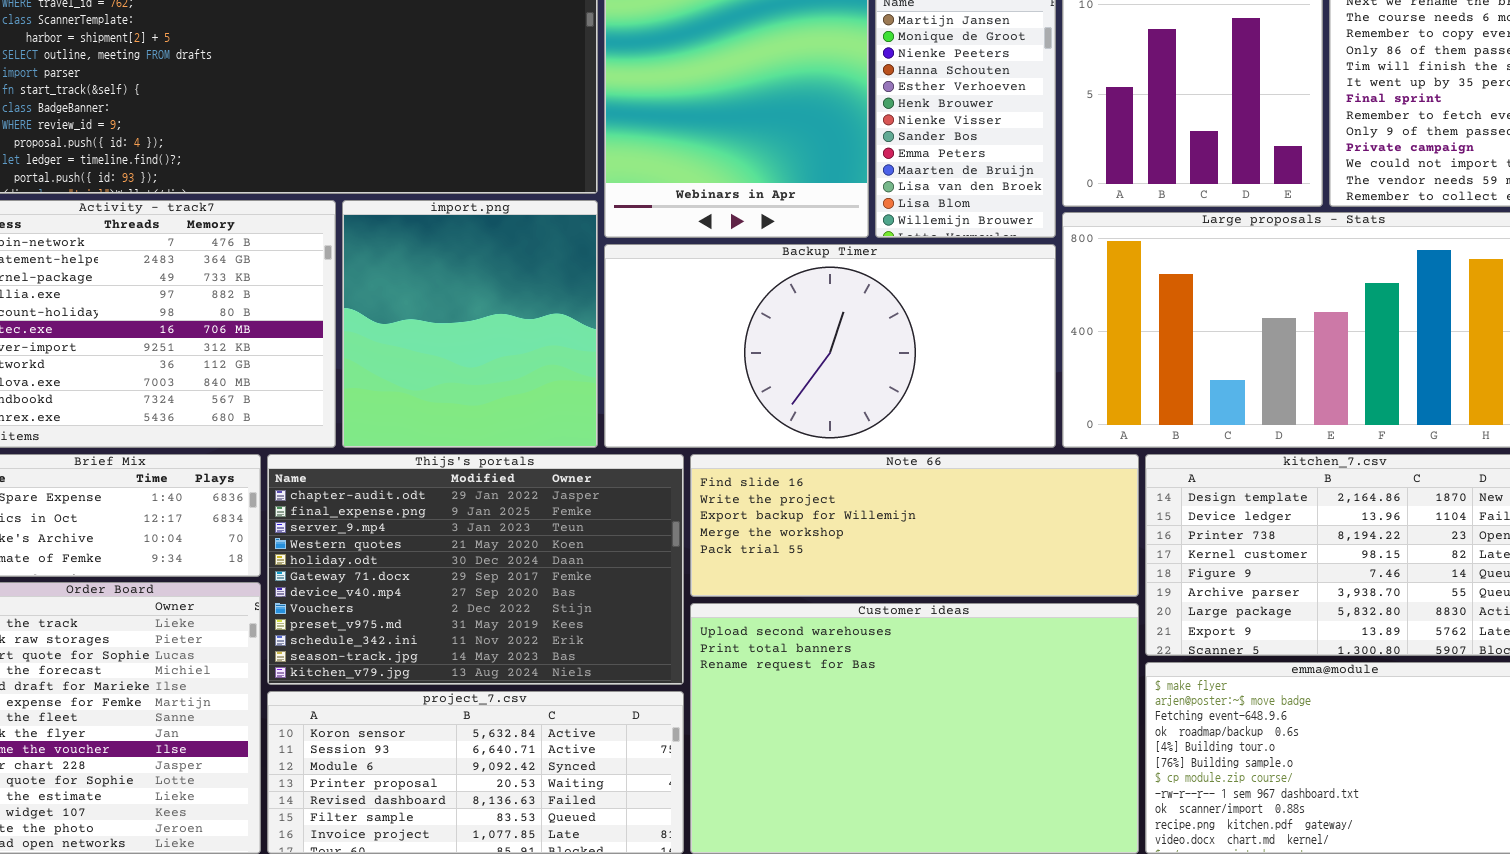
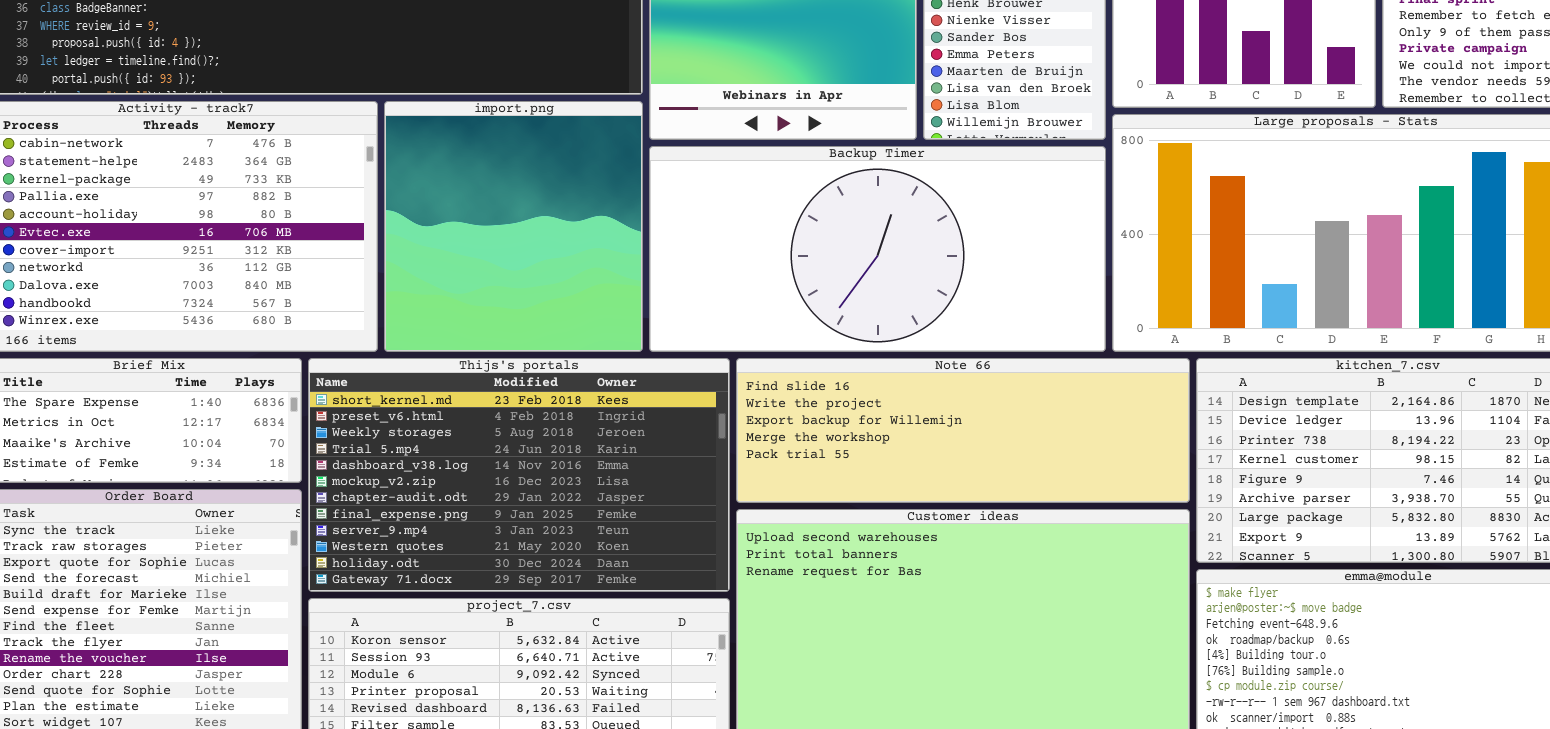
Thijs's portals: [267,454,684,685] -> [308,358,730,592], scrolled up 6 rows

